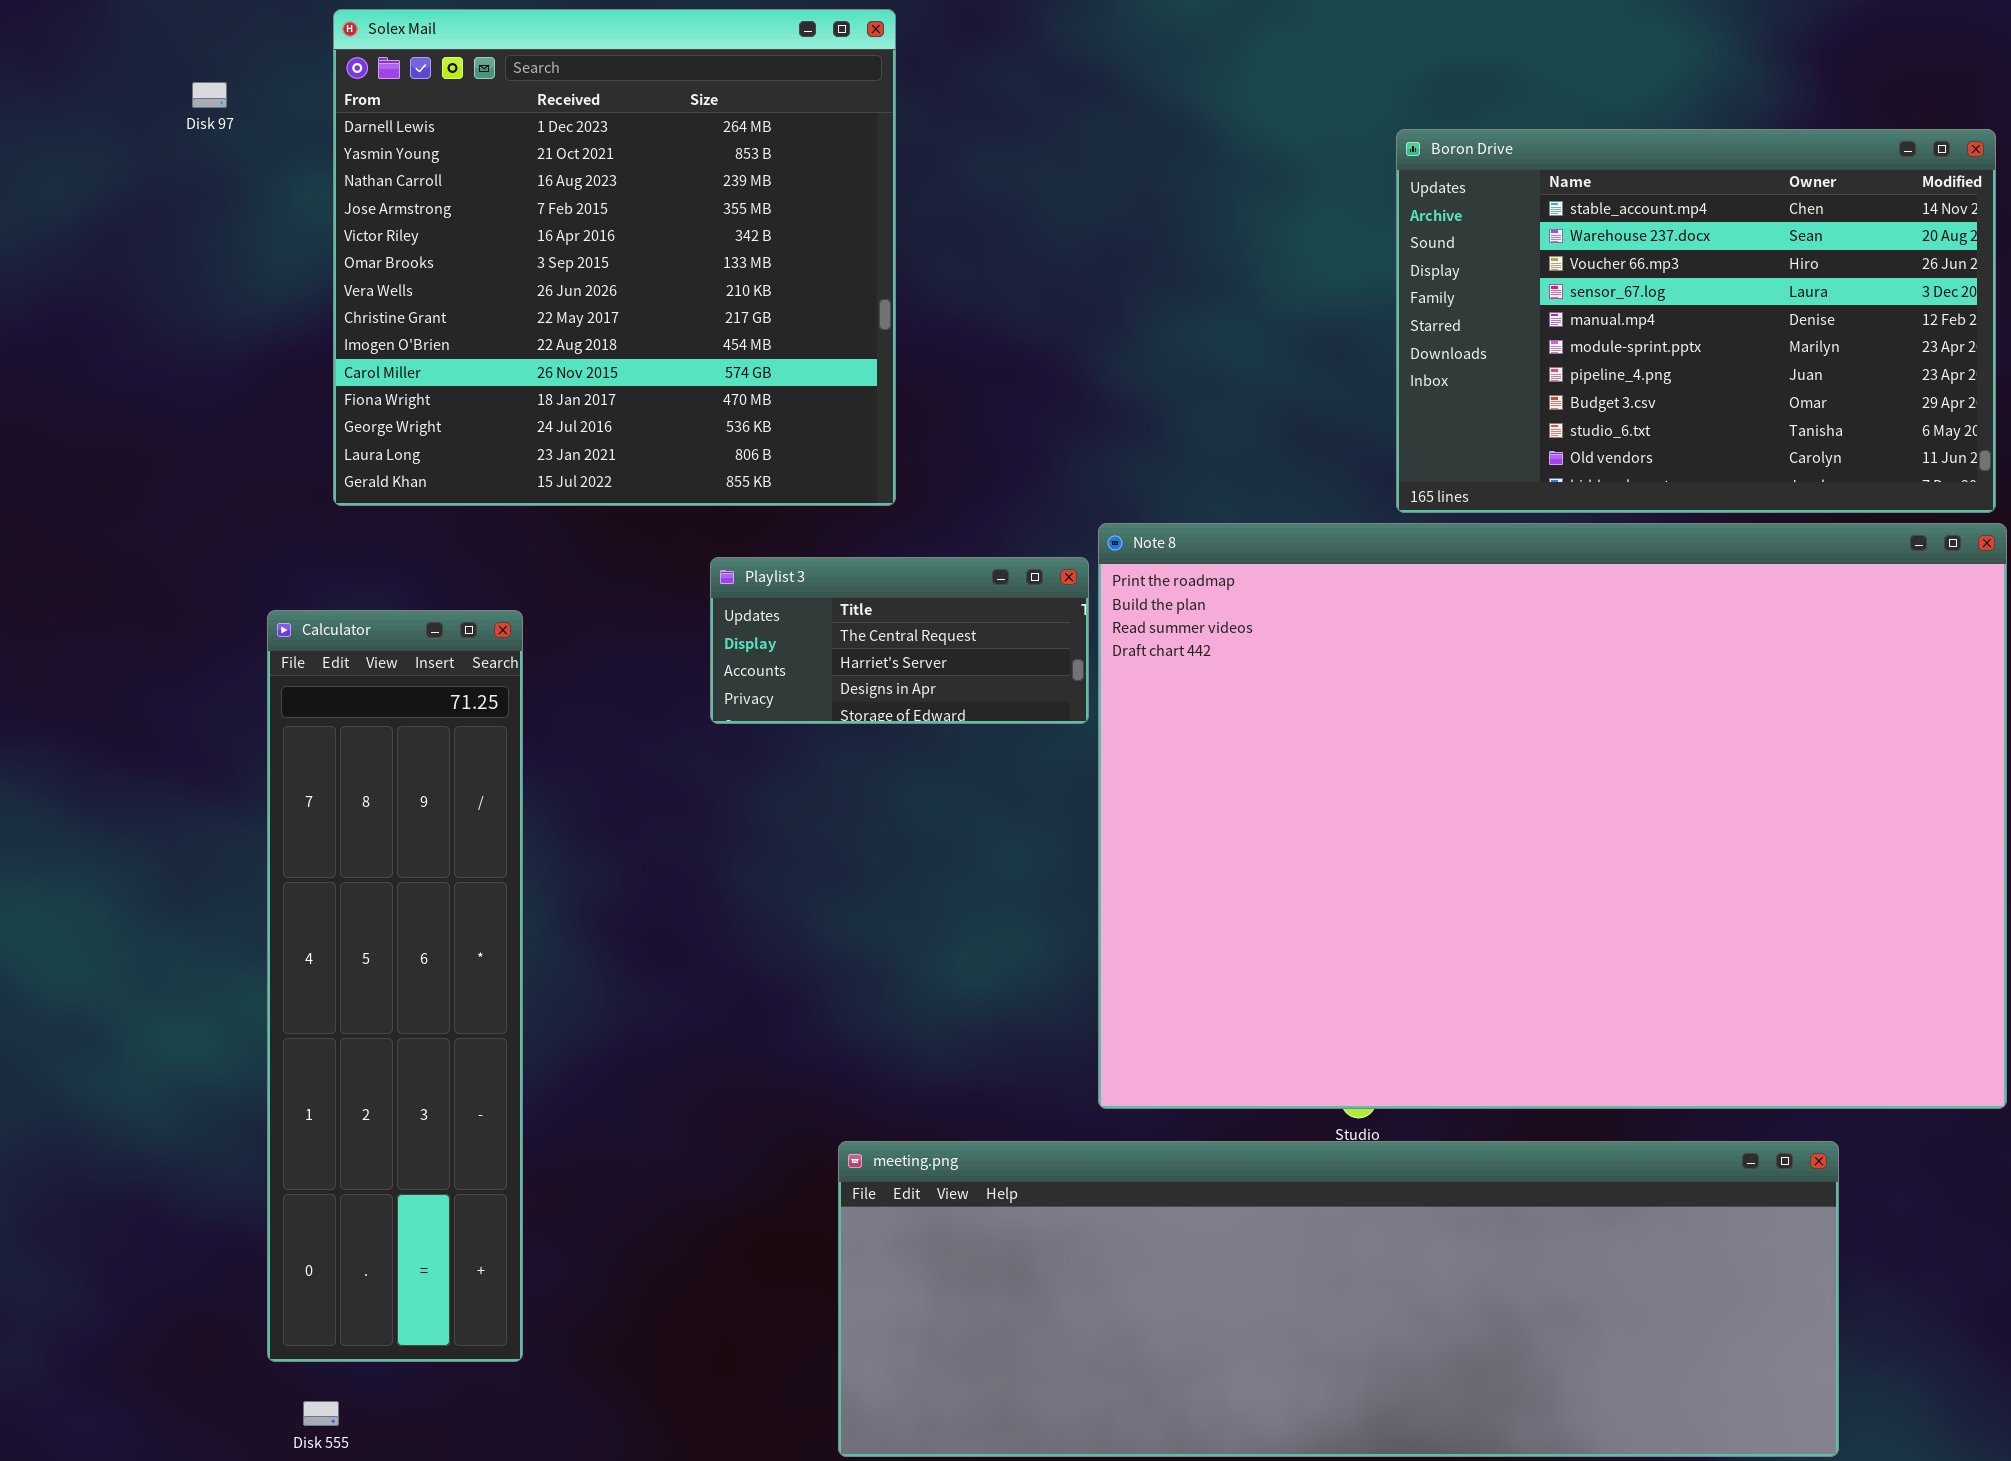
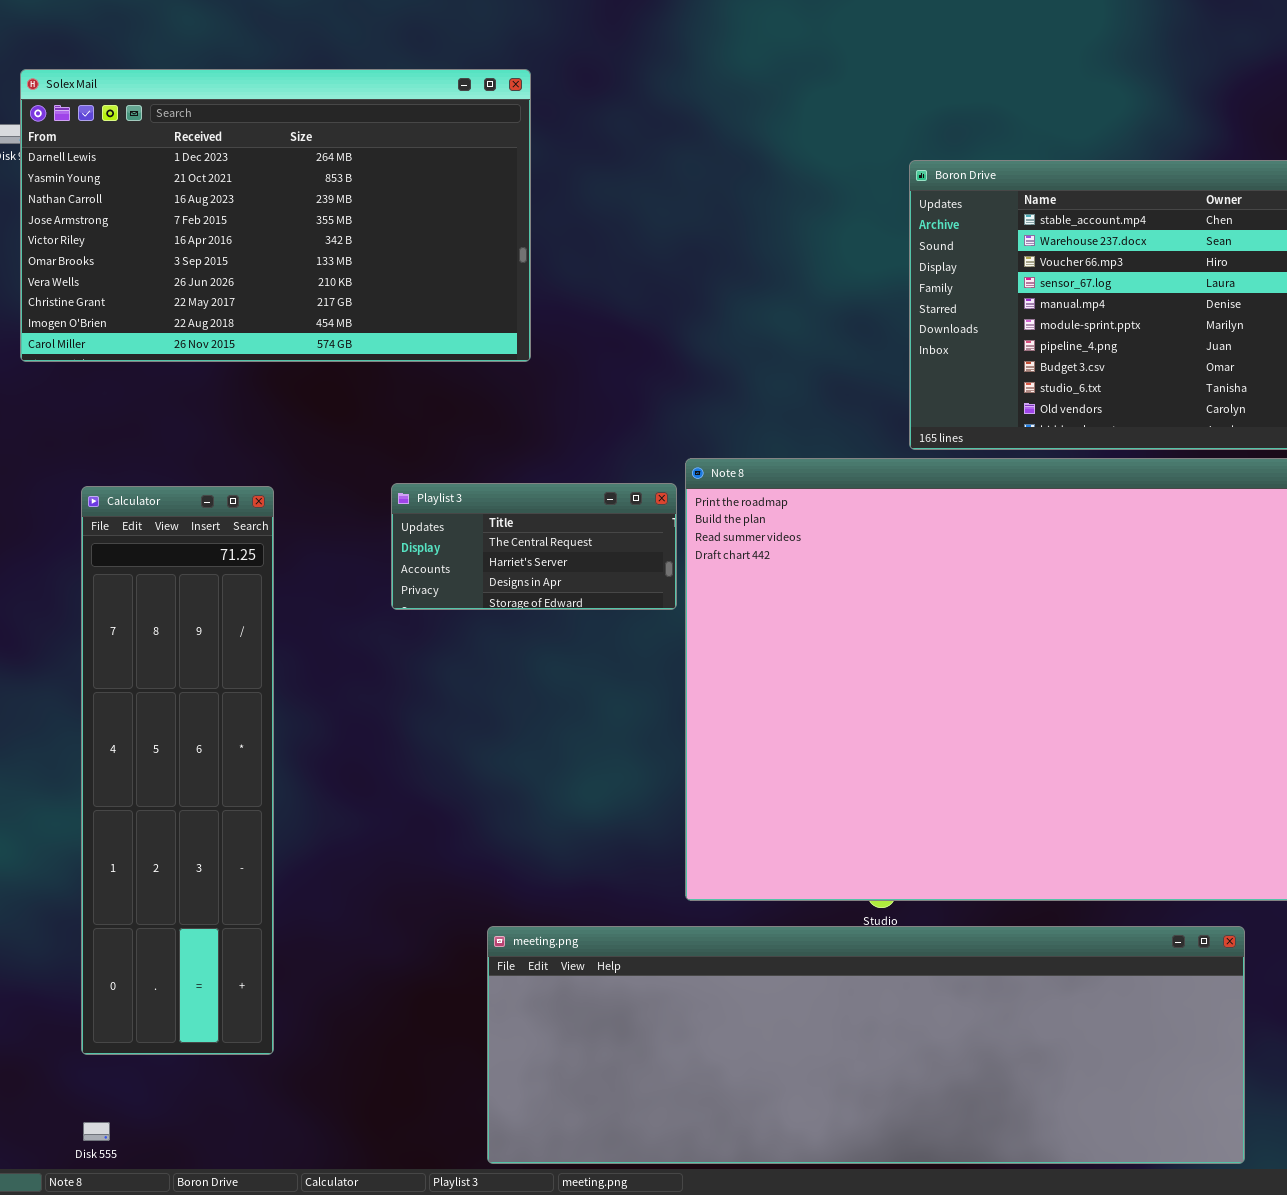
Solex Mail: [333,9,896,506] -> [20,69,531,362], resized
Calculator: [267,610,523,1362] -> [81,486,274,1055], moved

